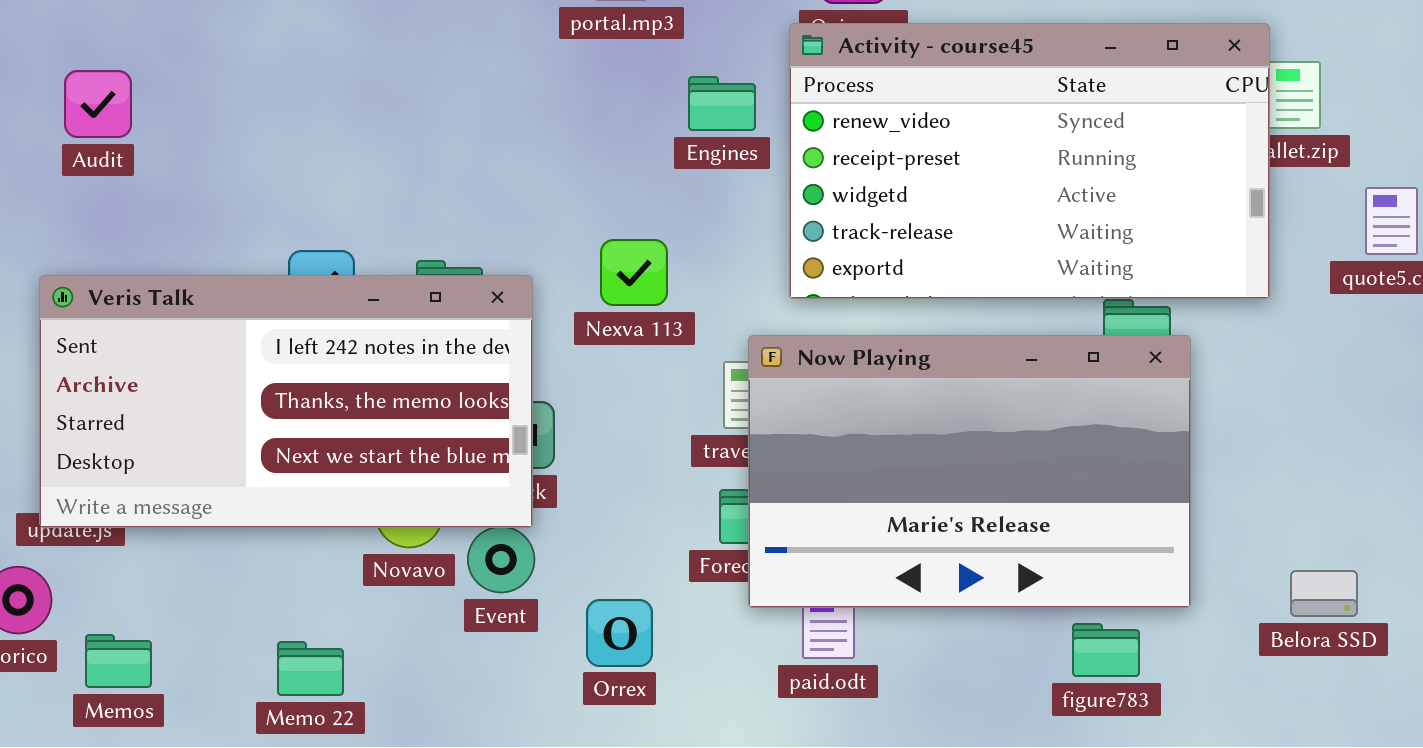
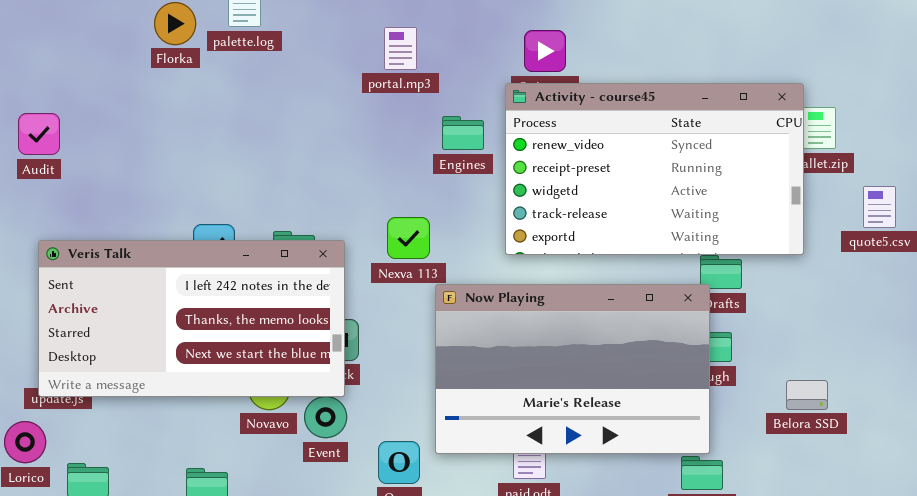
Audit: [64,70,132,138] -> [18,113,60,155], moved
Now Playing: [748,335,1191,608] -> [435,284,710,454], moved
Belora SSD: [1290,570,1358,617] -> [786,380,828,410], moved

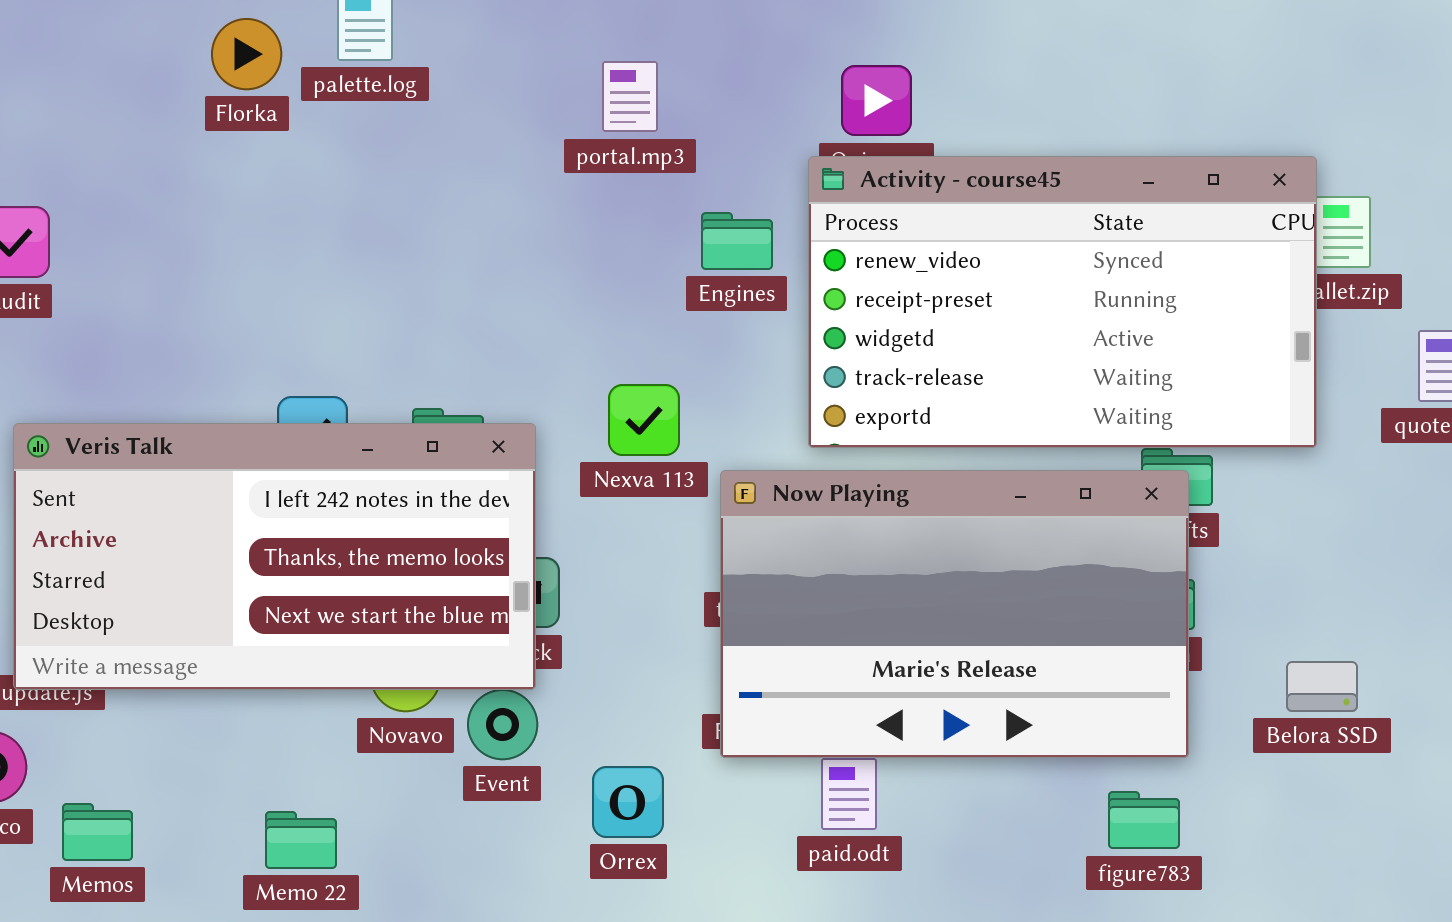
Now Playing: [435,284,710,454] -> [720,470,1189,758], moved

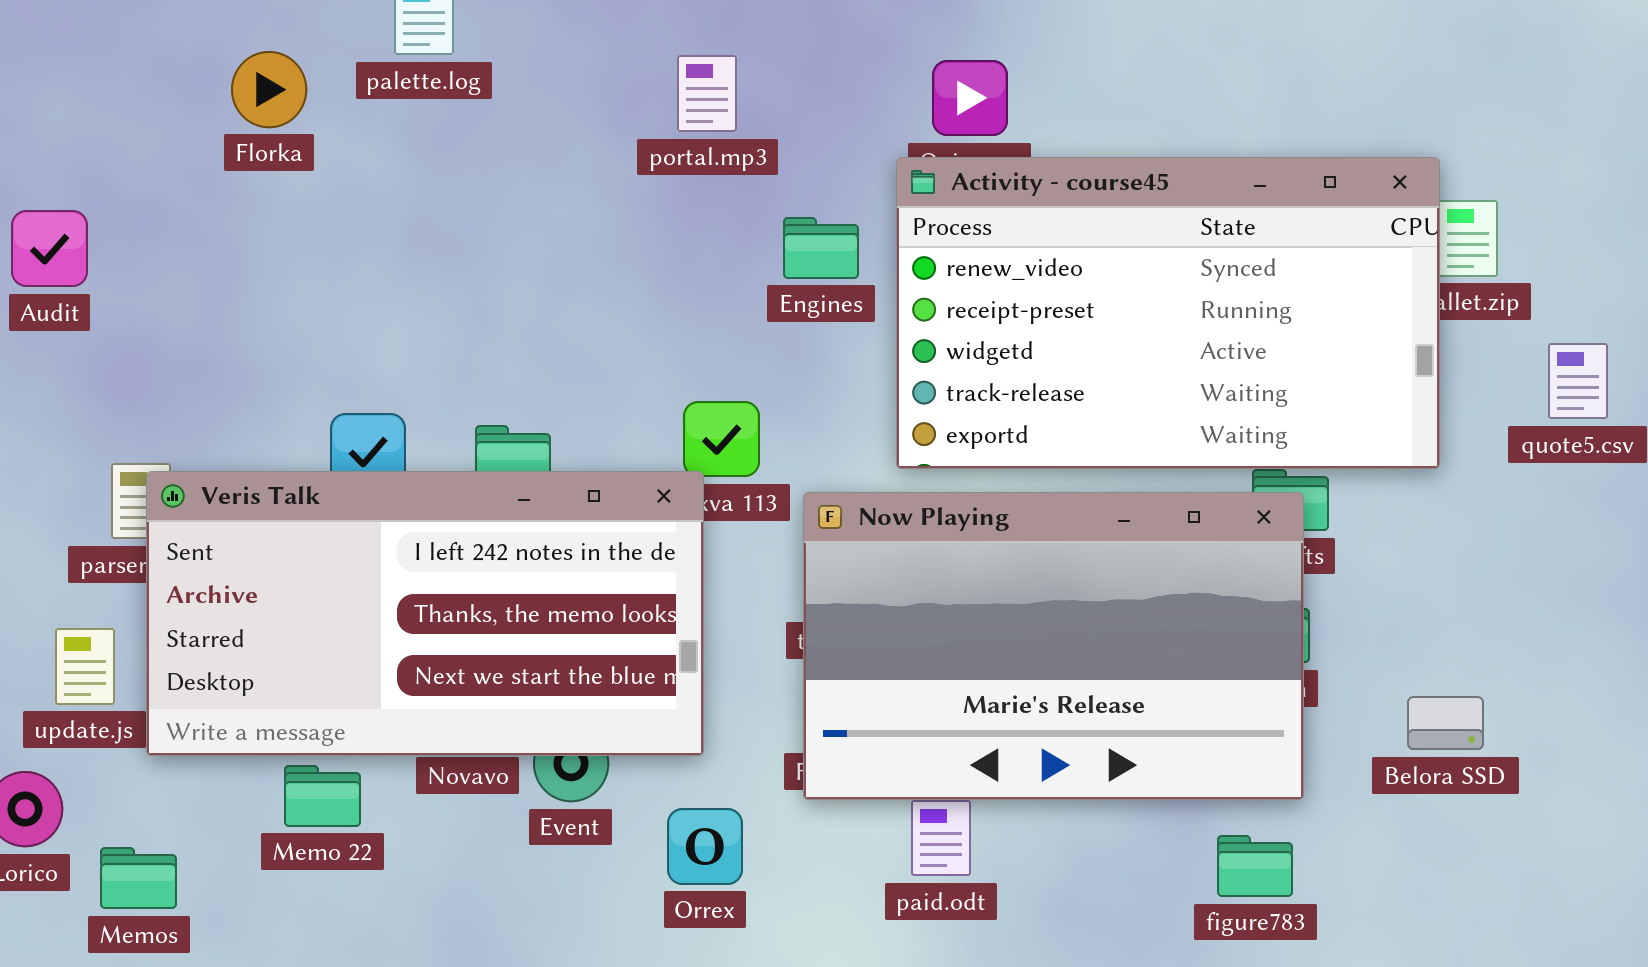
Florka: [211,18,282,90] -> [231,51,307,128], moved
Veris Talk: [13,423,536,690] -> [146,471,704,756], moved
Memo 22: [265,811,337,869] -> [284,765,361,827], moved

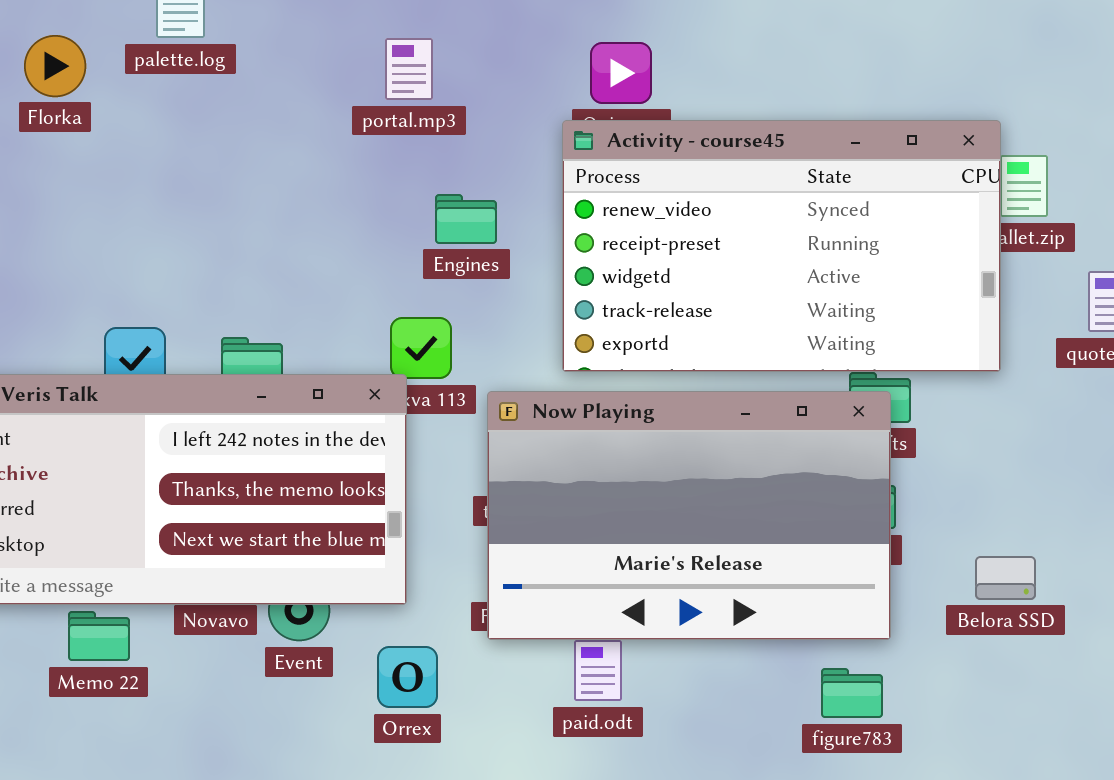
Engines: [783,217,859,279] -> [435,194,497,244], moved

